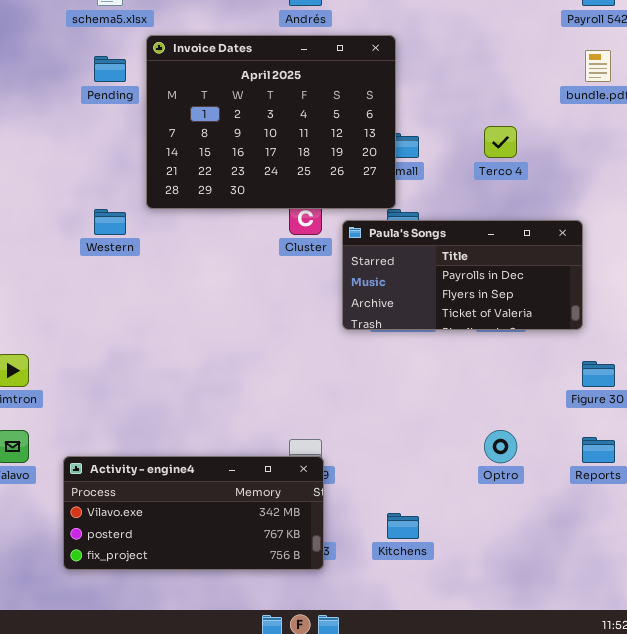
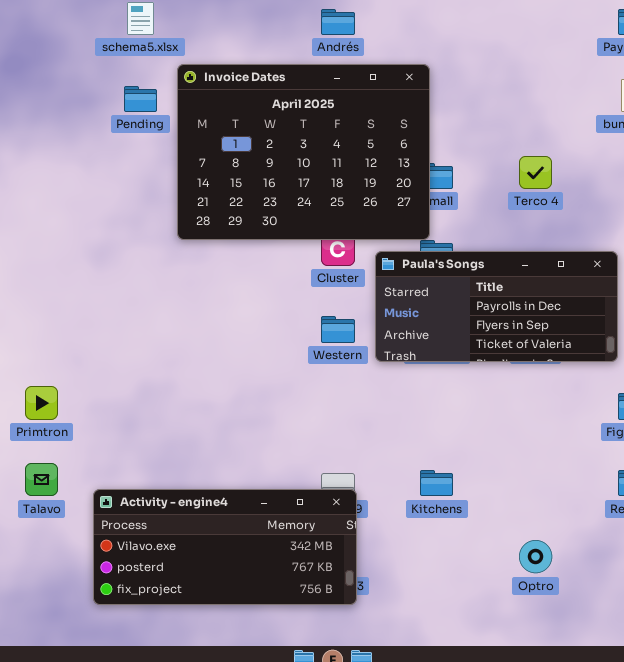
Western: [94,209,126,235] -> [321,316,355,343], moved
Optro: [484,430,517,463] -> [519,540,552,573], moved
Kitchens: [387,513,419,539] -> [420,470,453,496], moved

